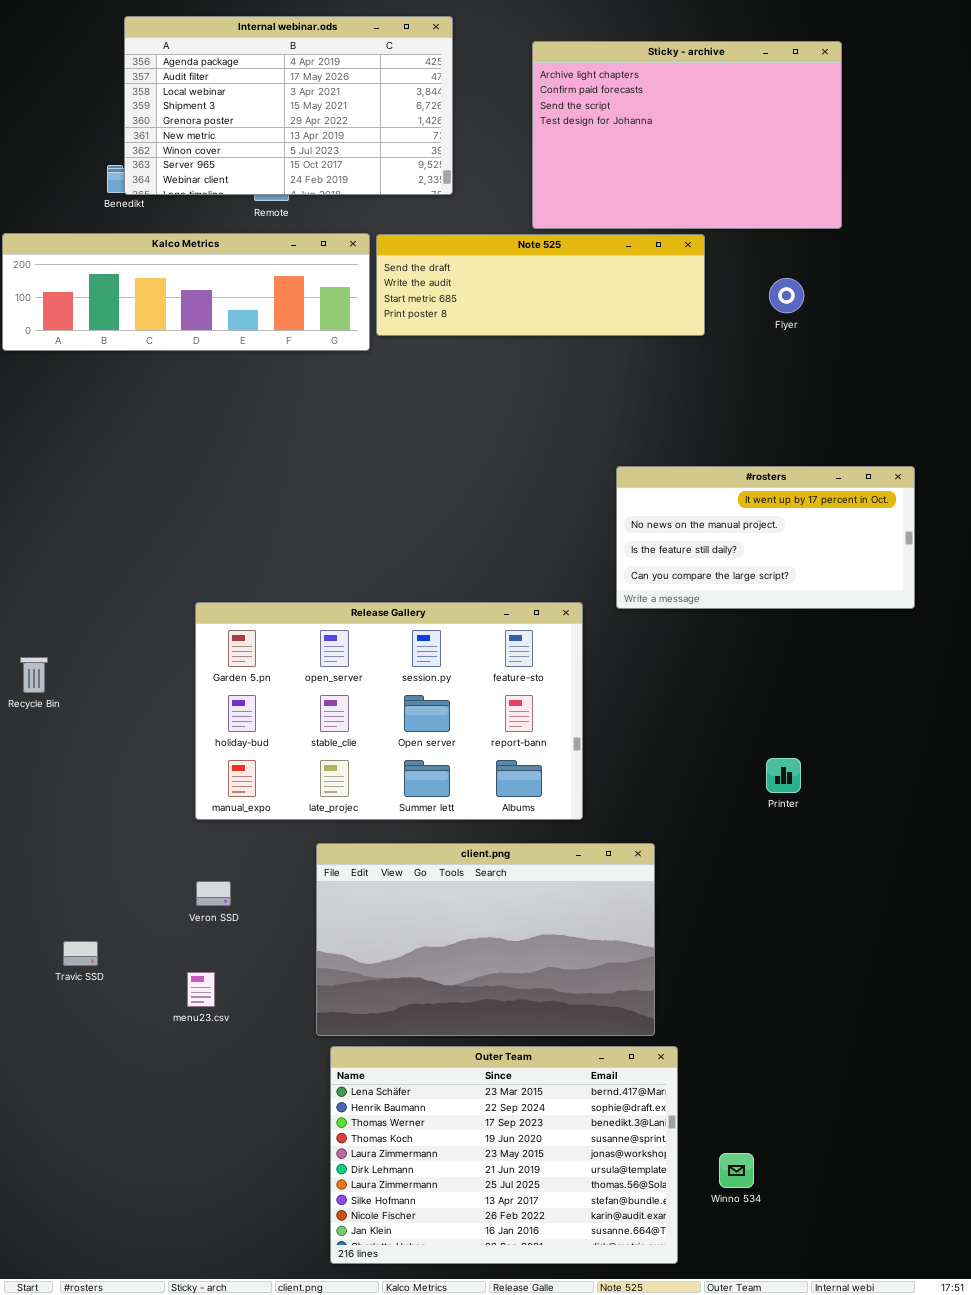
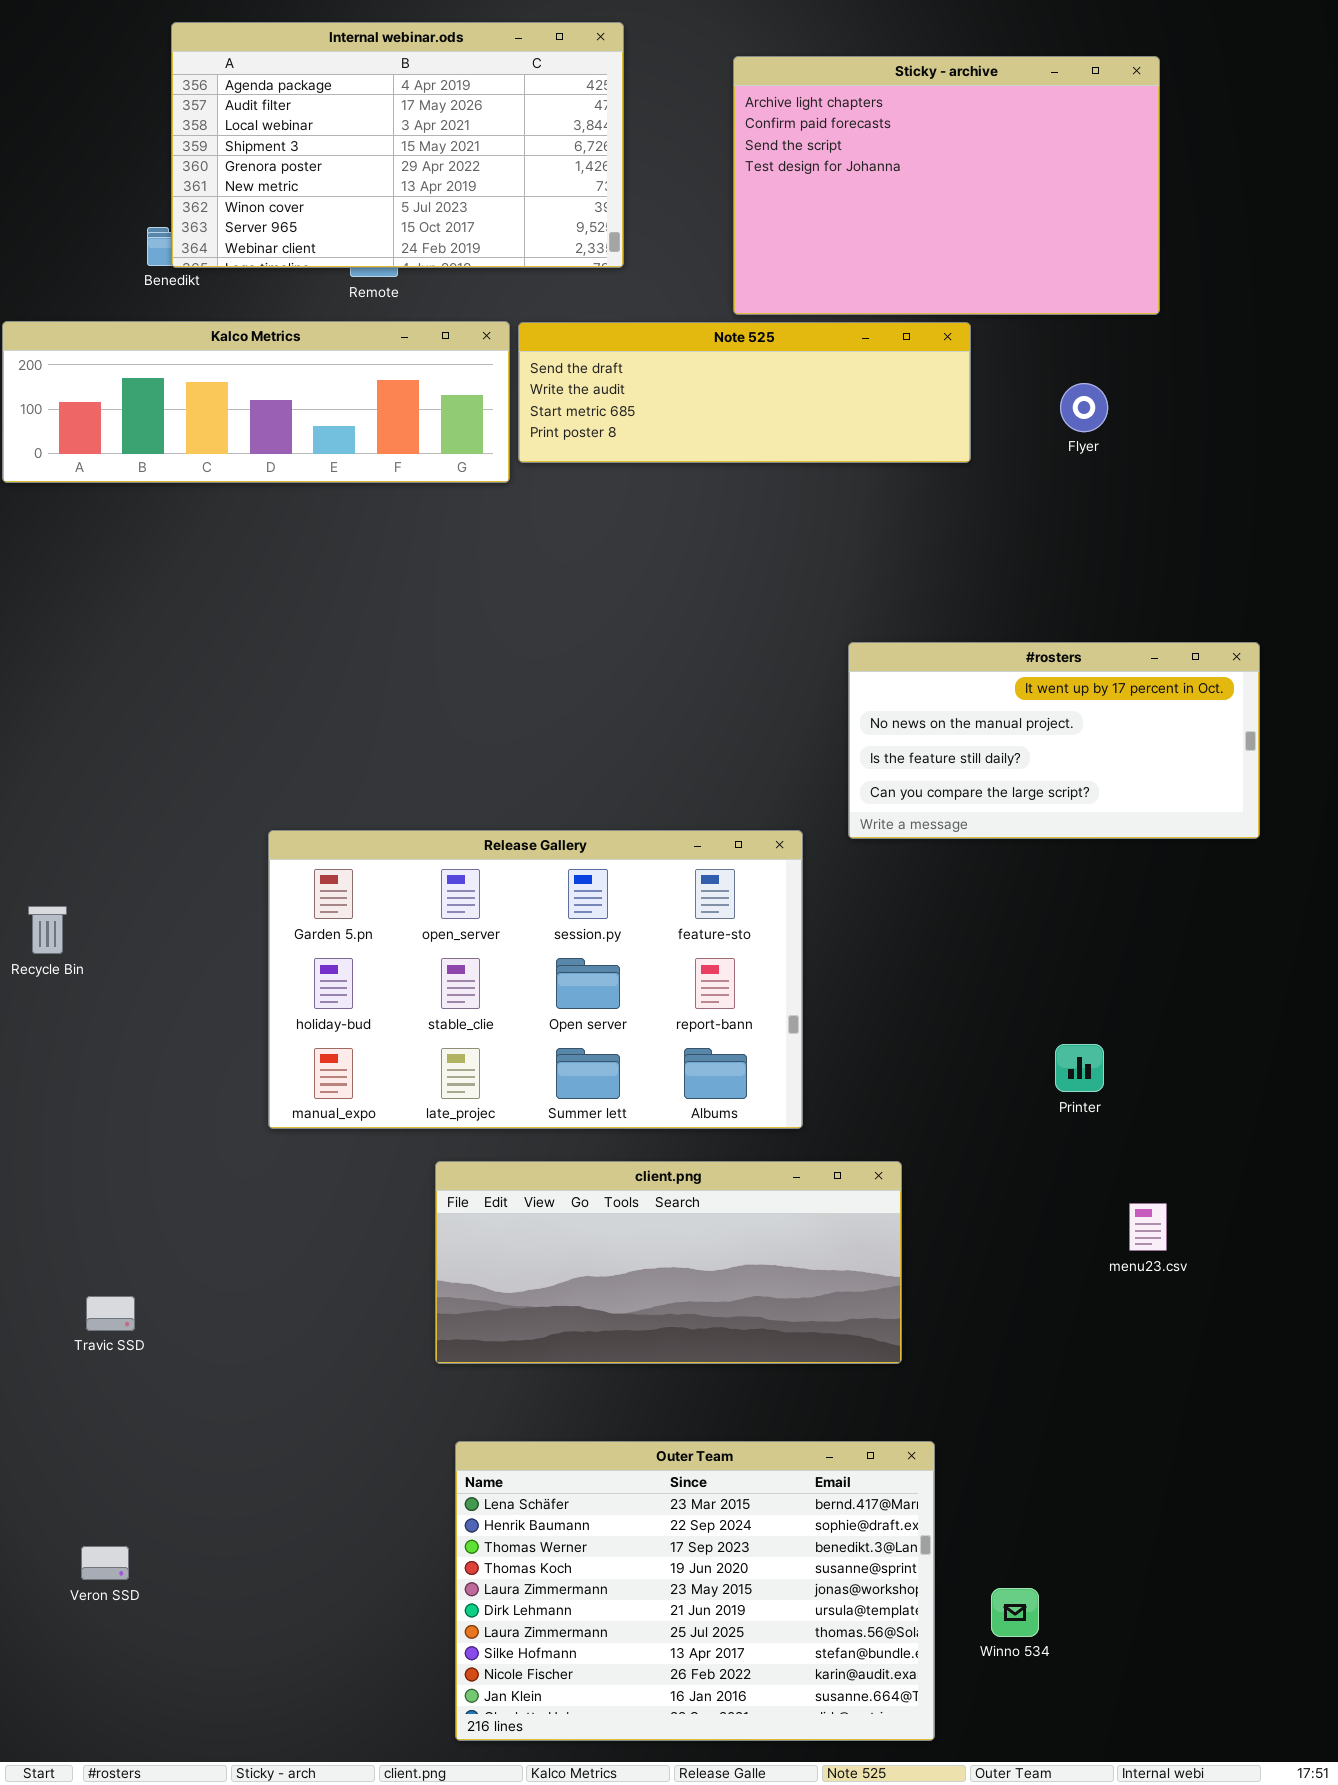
client.png: [316,843,655,1036] -> [435,1161,902,1364], resized
Veron SSD: [196,881,231,906] -> [81,1546,129,1580], moved
menu23.csv: [187,972,215,1007] -> [1129,1203,1167,1251], moved

